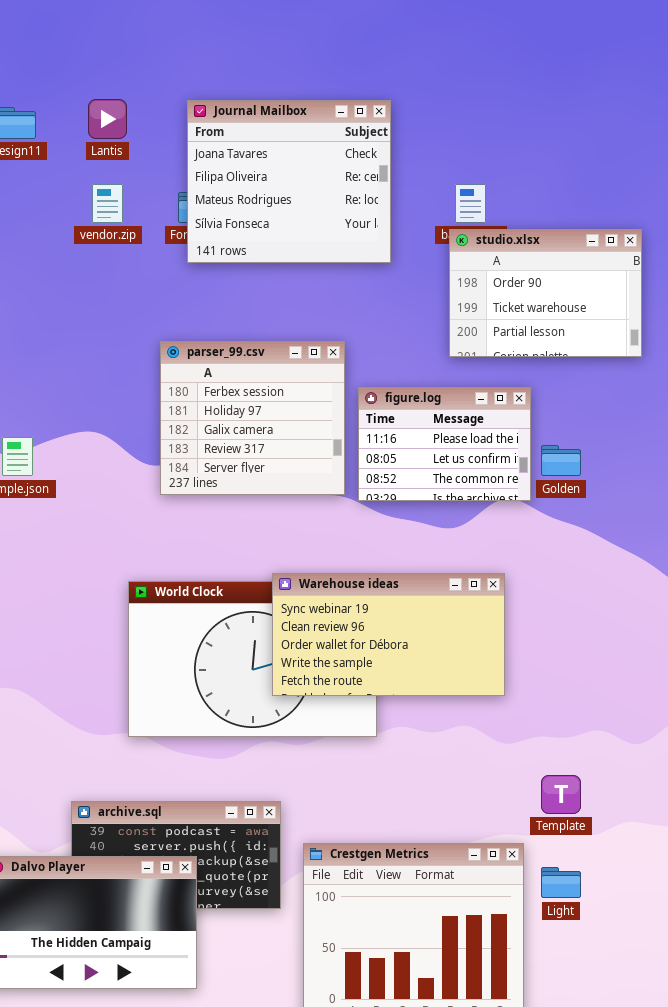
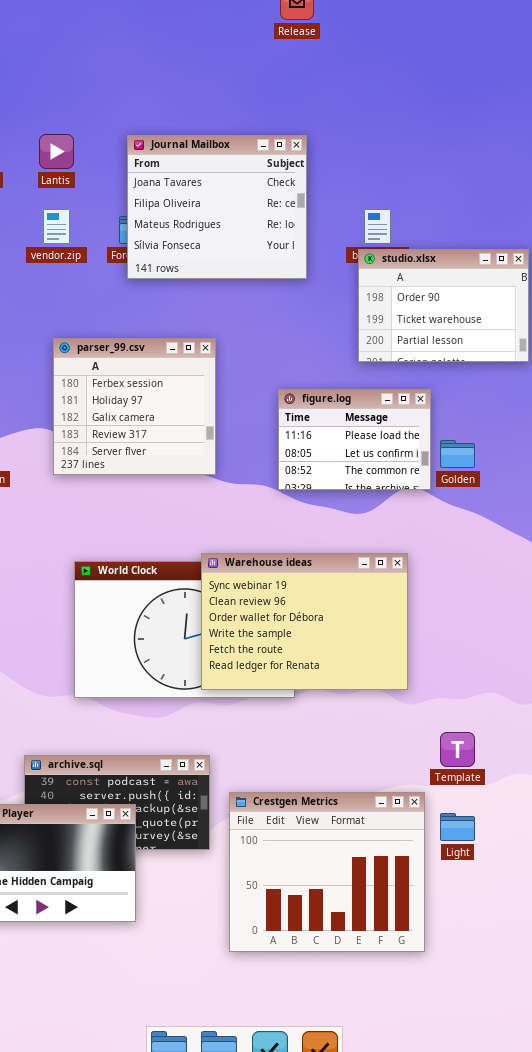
parser_99.csv: [160,341,345,495] -> [53,338,216,475], moved
Warehouse ideas: [272,573,505,696] -> [201,553,408,690], resized

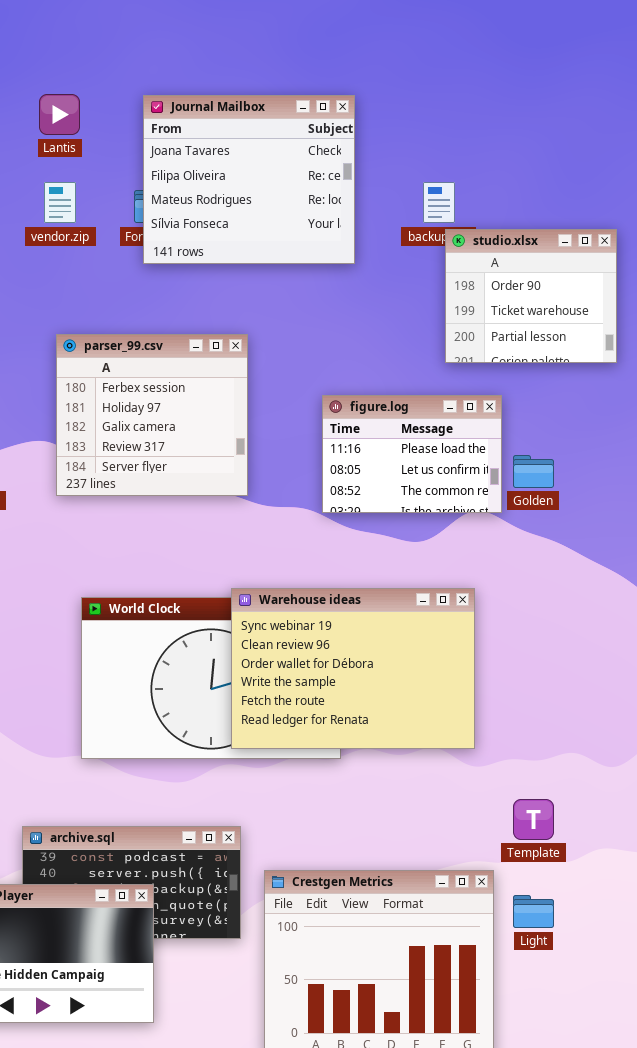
studio.xlsx: [358,249,529,362] -> [445,229,617,363], resized

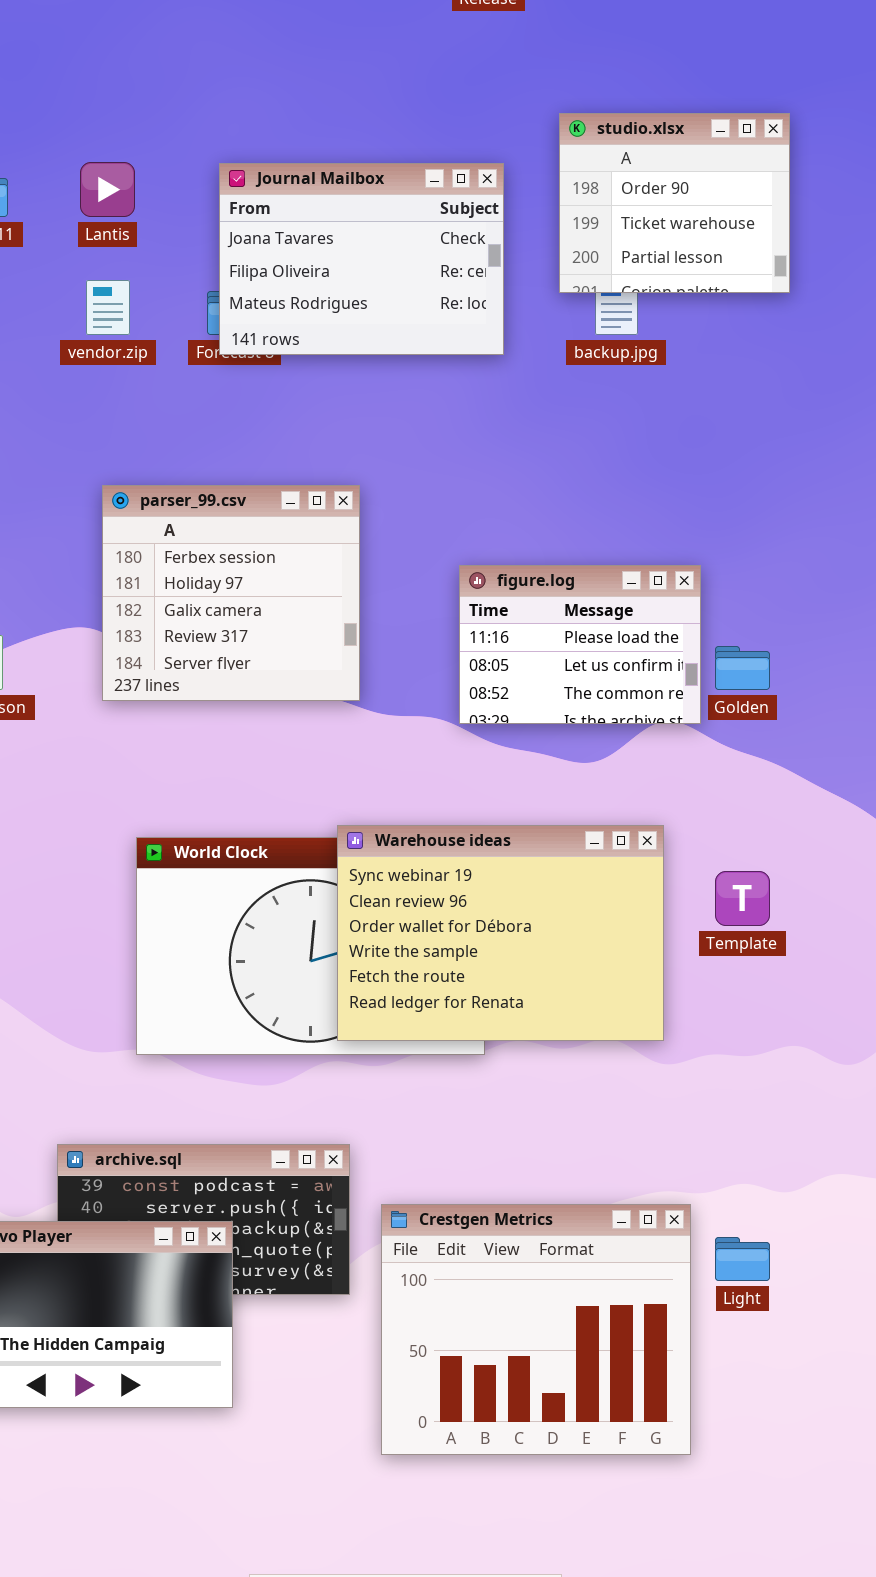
Journal Mailbox: [143,95,355,264] -> [219,163,504,355], resized
studio.xlsx: [445,229,617,363] -> [559,113,790,293], moved
Template: [513,799,554,840] -> [715,871,770,926], moved

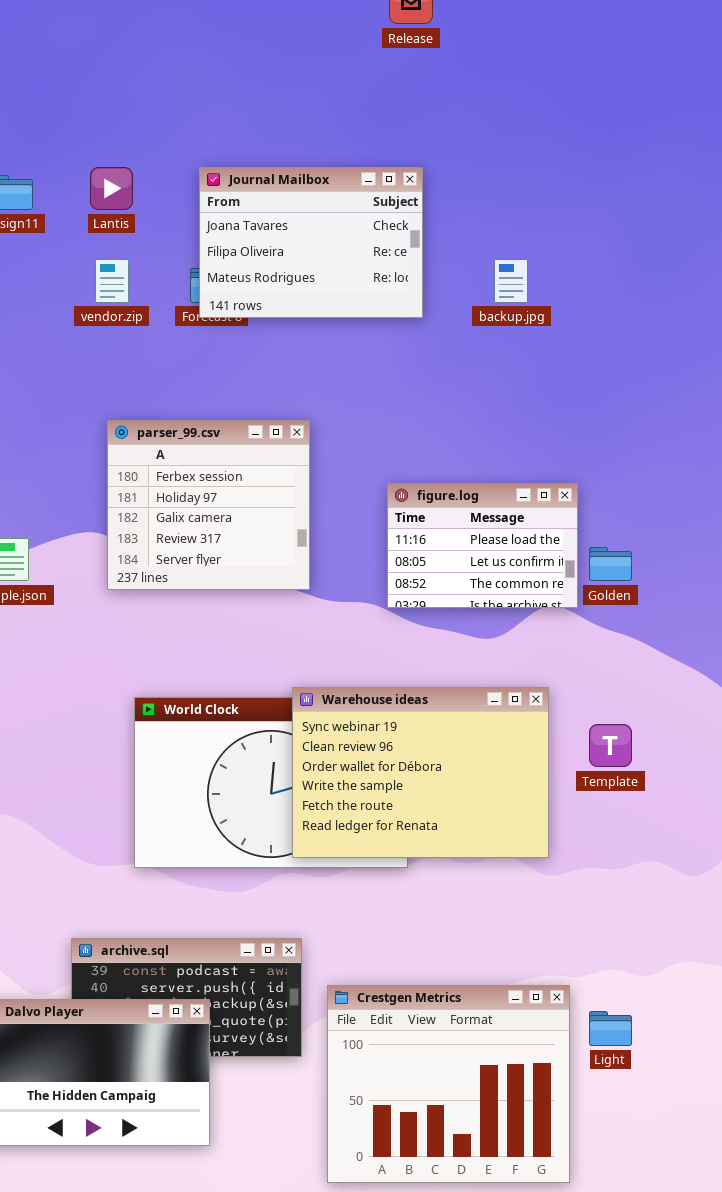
studio.xlsx: [559,113,790,293] -> none, closed

